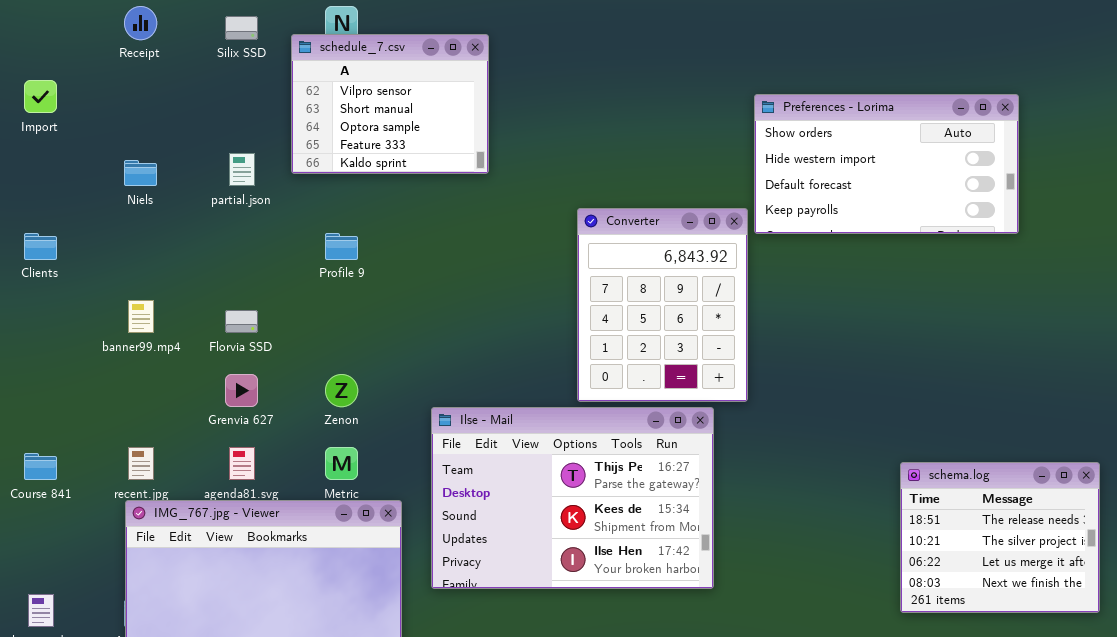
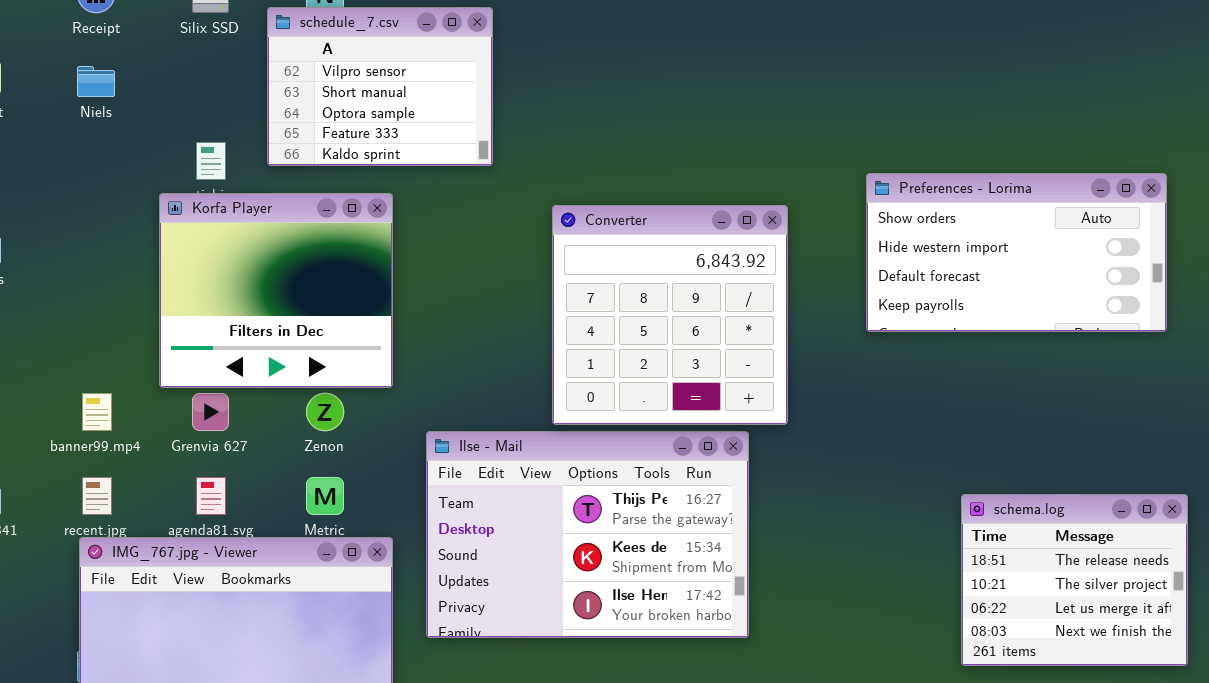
Preferences - Lorima: [754,94,1019,234] -> [866,173,1167,332], moved
Niels: [124,160,157,186] -> [77,66,115,97], moved
Korfa Player: none -> [159,193,393,388], opened
Converter: [577,208,748,402] -> [552,205,788,425], resized
banner99.mp4: [128,300,154,333] -> [82,393,112,431], moved

